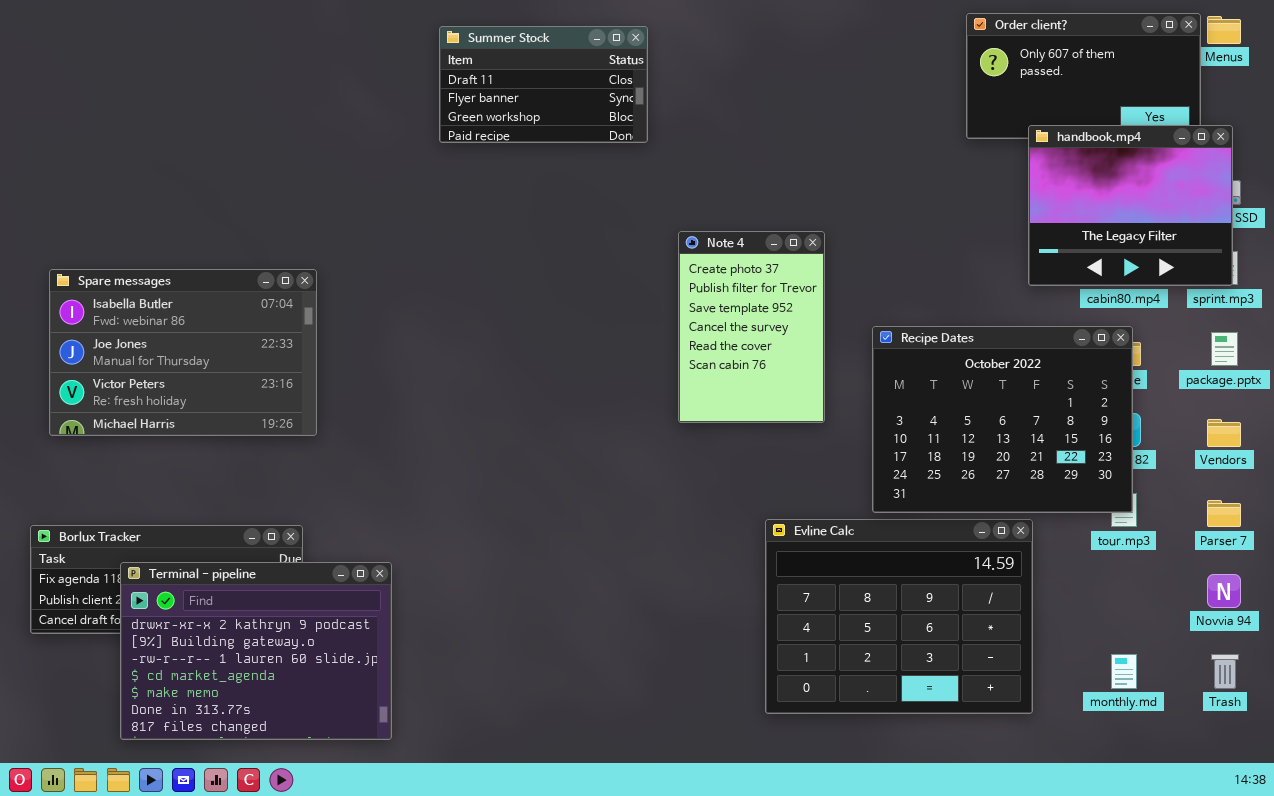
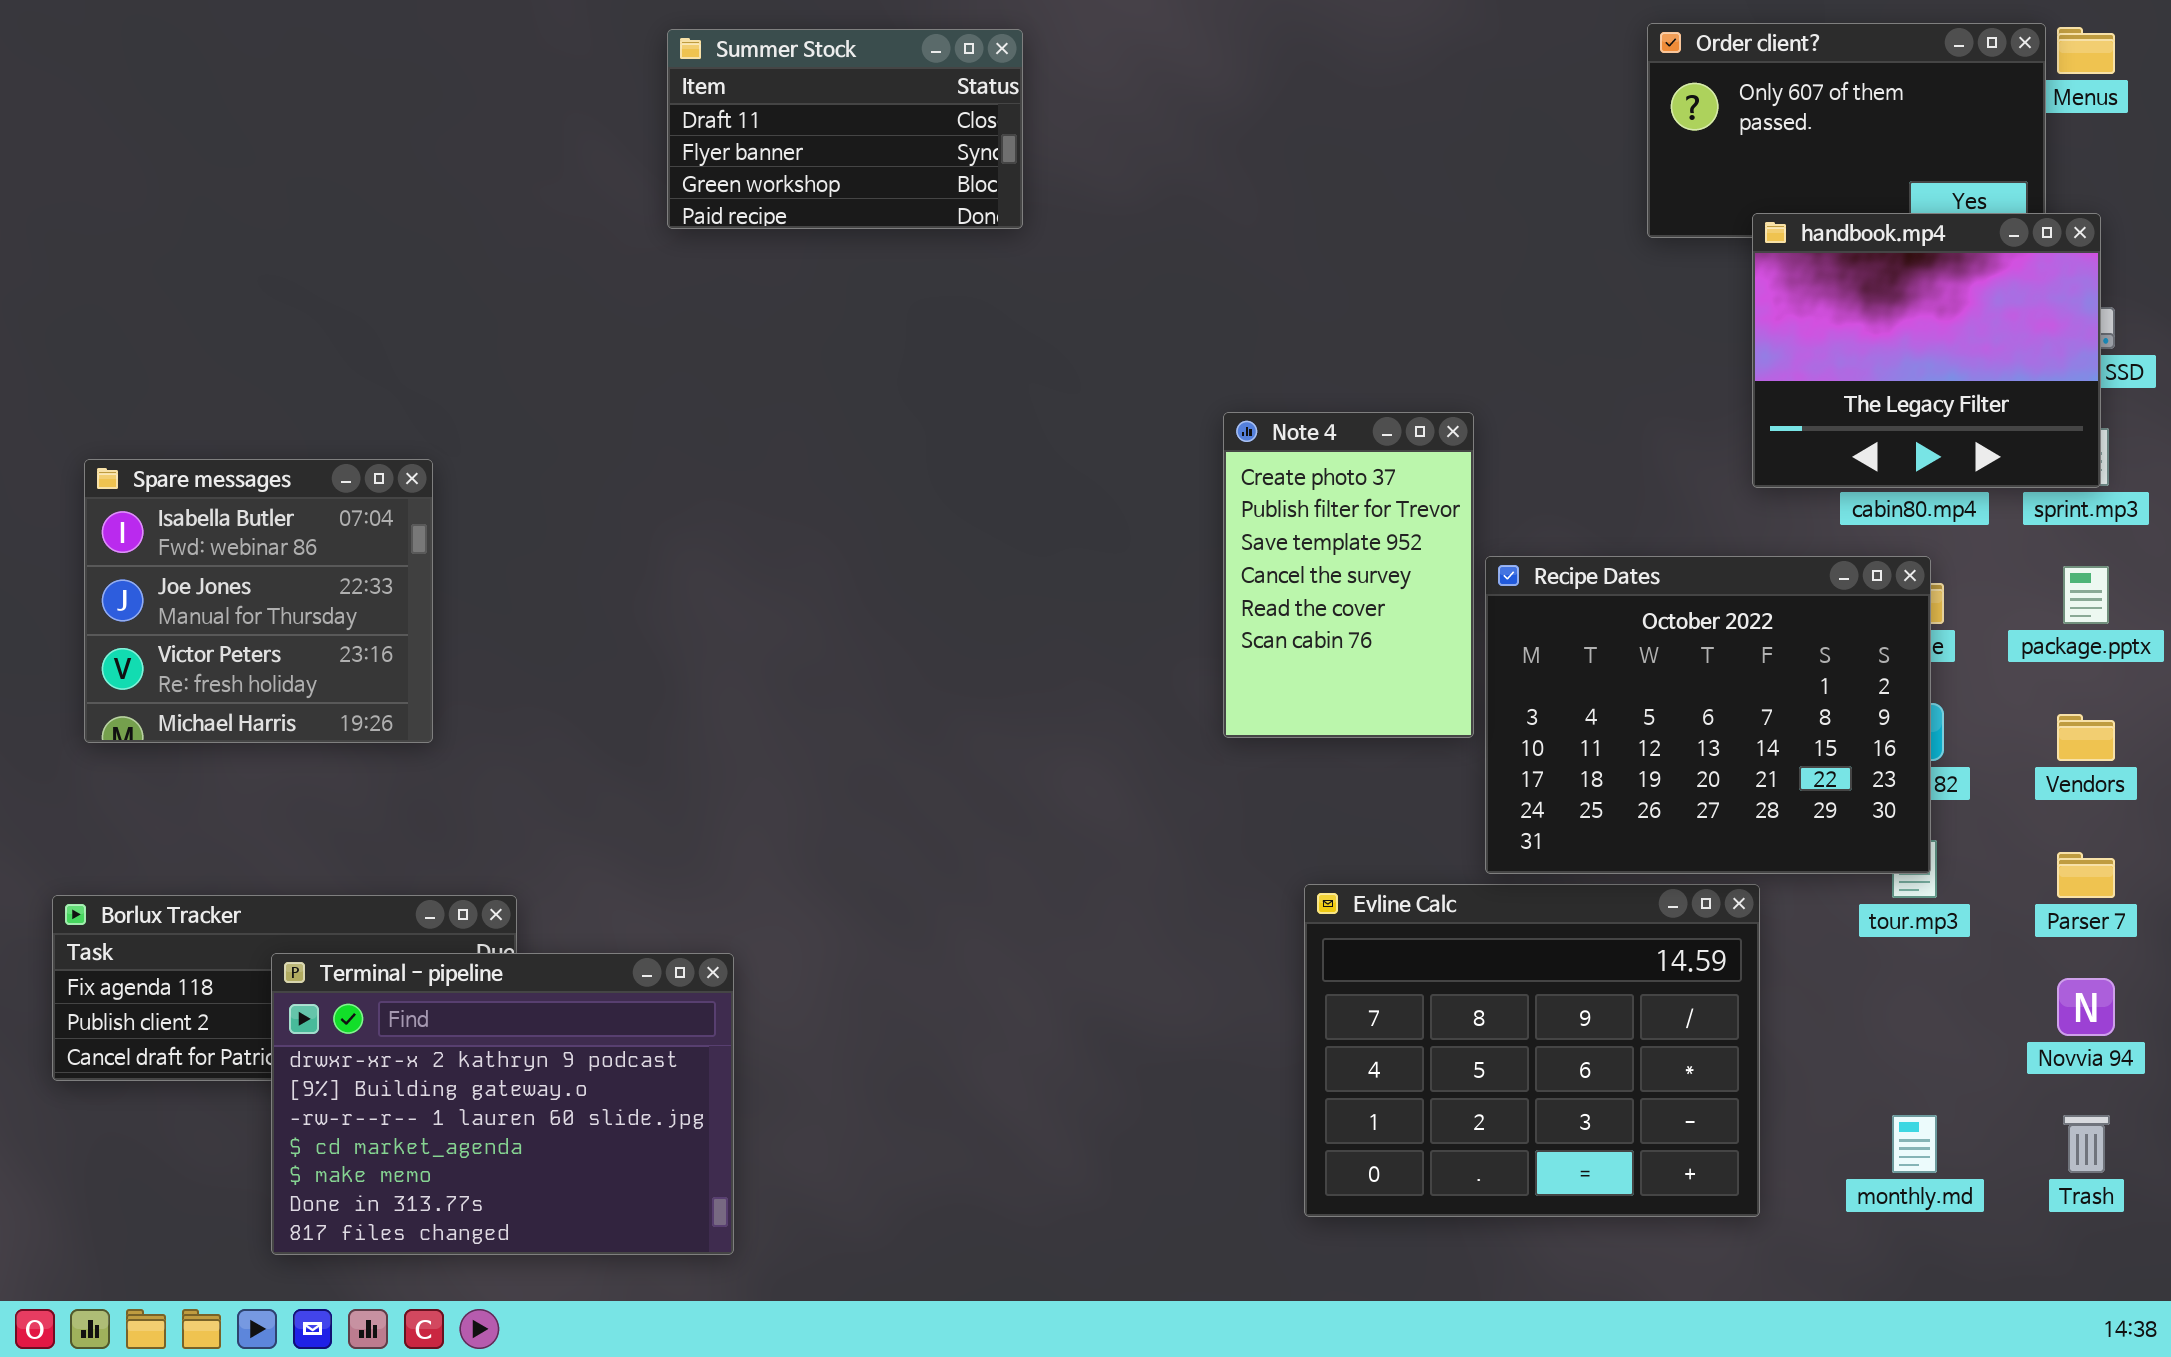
Summer Stock: [439,26,648,143] -> [667,29,1023,229], moved
Note 4: [678,231,825,423] -> [1223,412,1474,738], moved
Spare messages: [49,269,317,436] -> [84,459,433,743], resized
Terminal - pipeline: [120,562,392,740] -> [271,953,734,1255], moved

